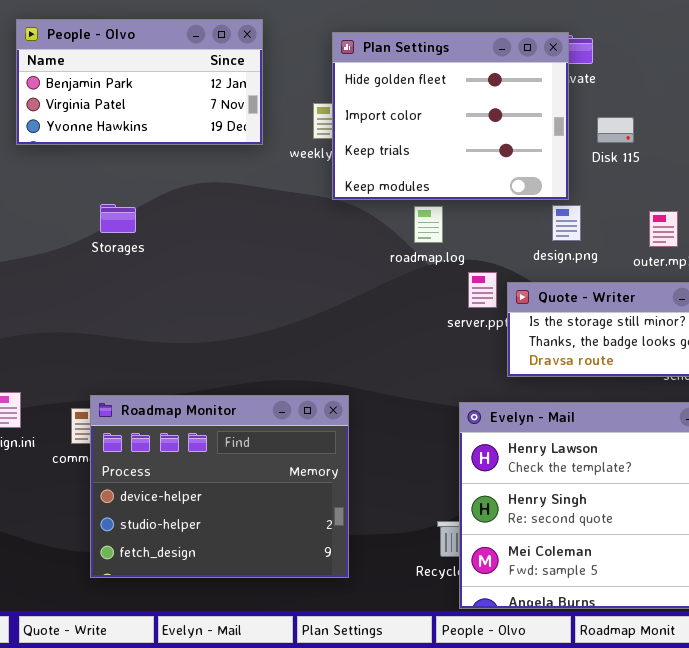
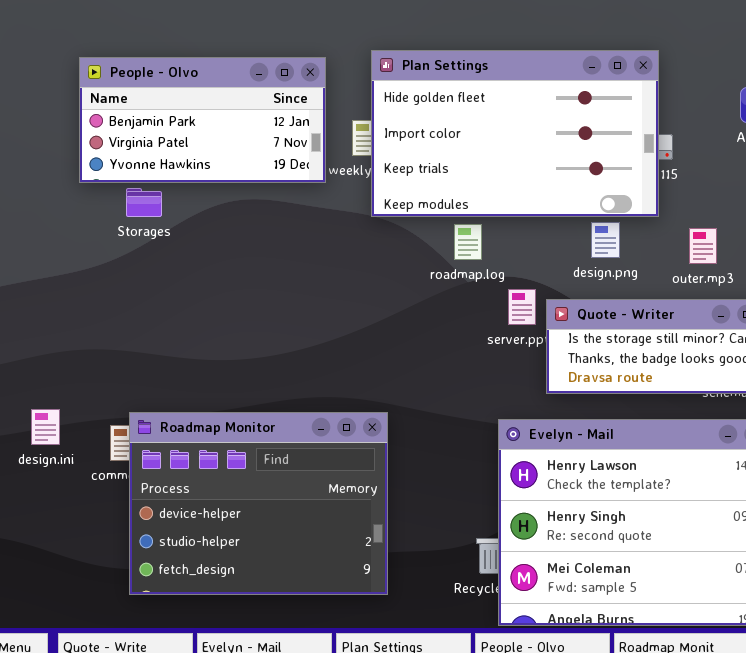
People - Olvo: [16,19,263,145] -> [79,57,326,183], moved
Plan Settings: [332,32,569,200] -> [371,50,659,217], resized
Storages: [100,204,136,233] -> [126,188,162,217], moved

